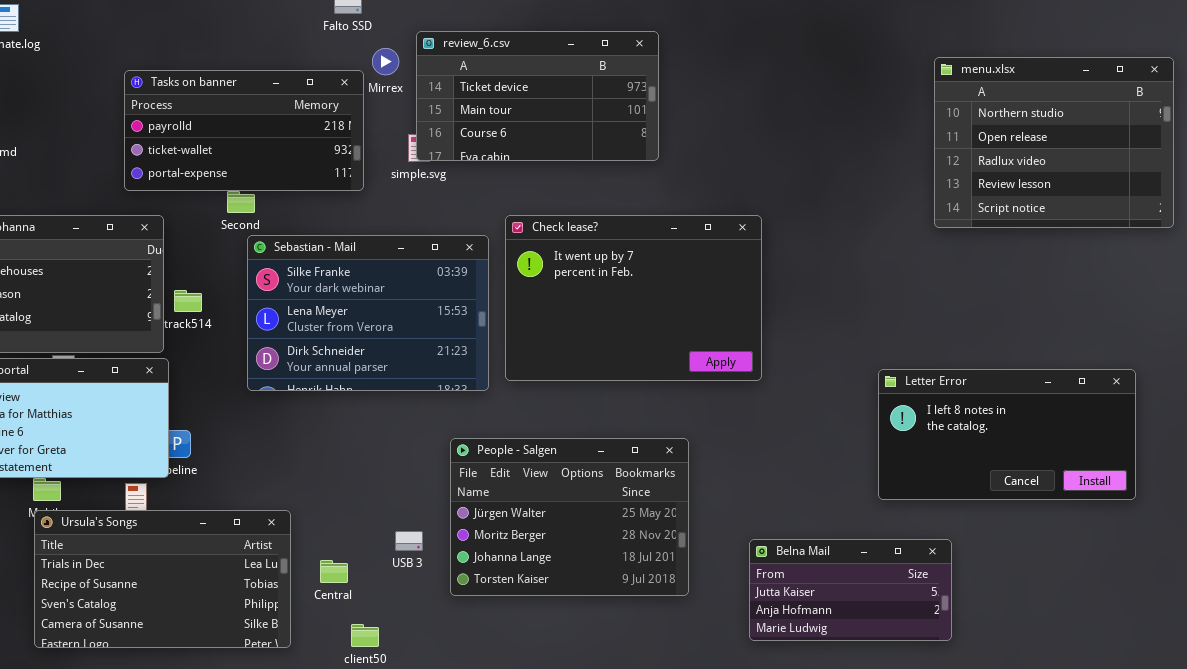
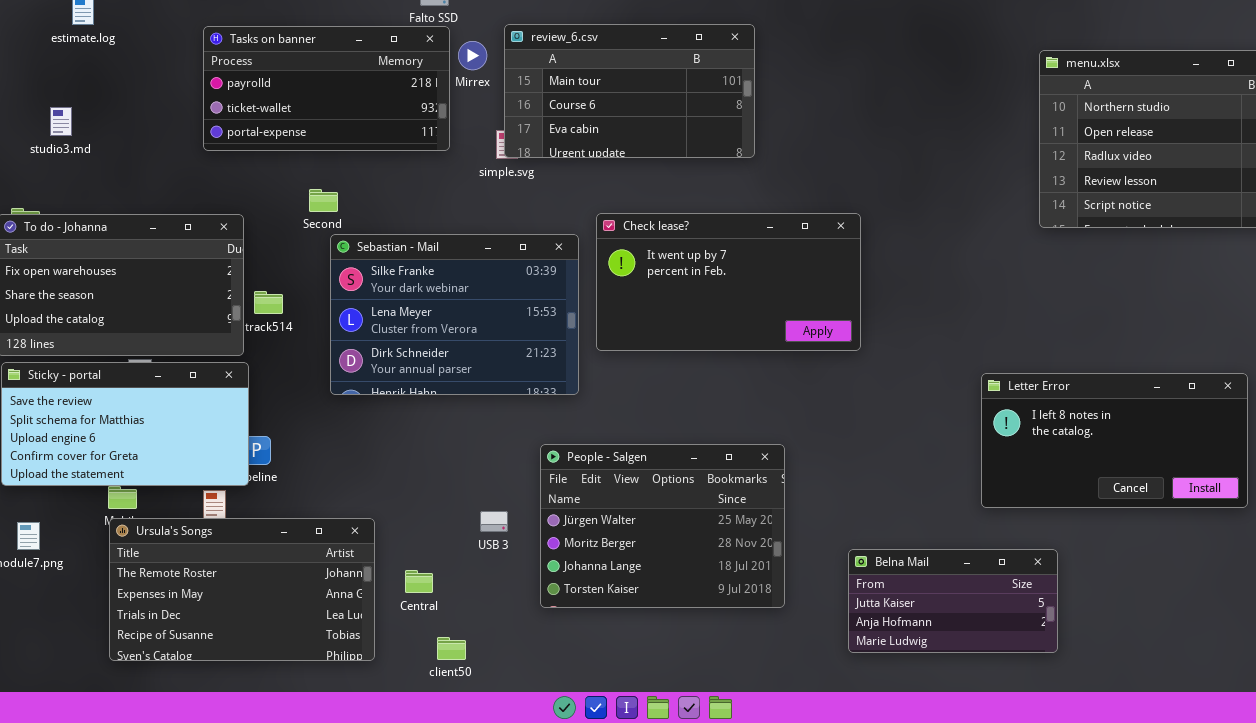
review_6.csv: [416,31,659,161] -> [504,24,755,158], scrolled down 1 row
Tasks on banner: [124,70,364,191] -> [203,26,450,151], moved
Check lease?: [505,215,762,381] -> [596,213,861,351], resized
Ursula's Songs: [34,510,291,648] -> [109,518,375,661], scrolled up 2 rows
USB 3: [395,531,423,551] -> [480,511,508,532], moved

